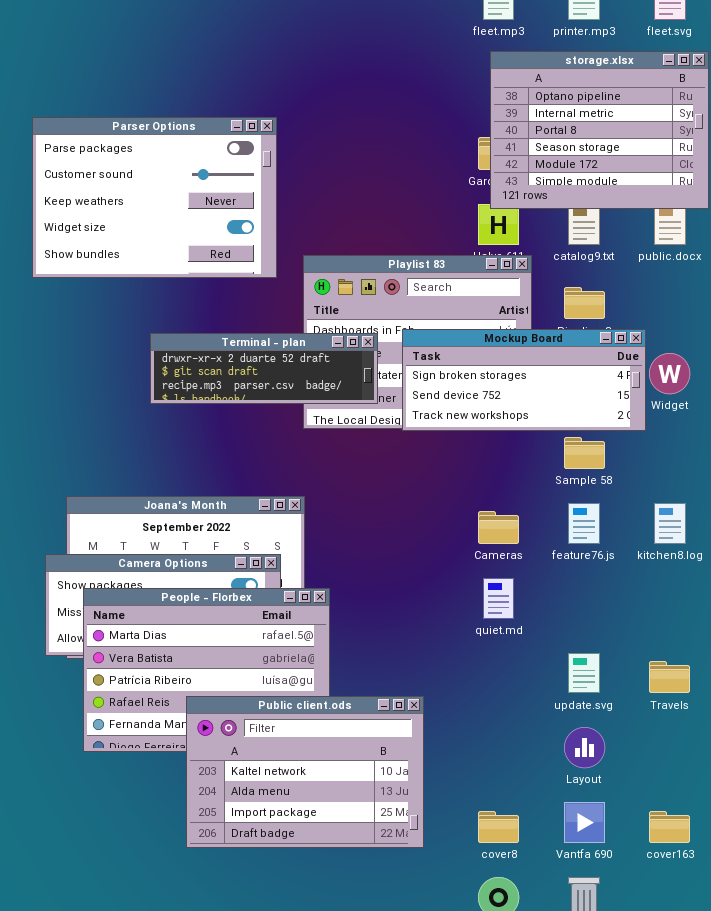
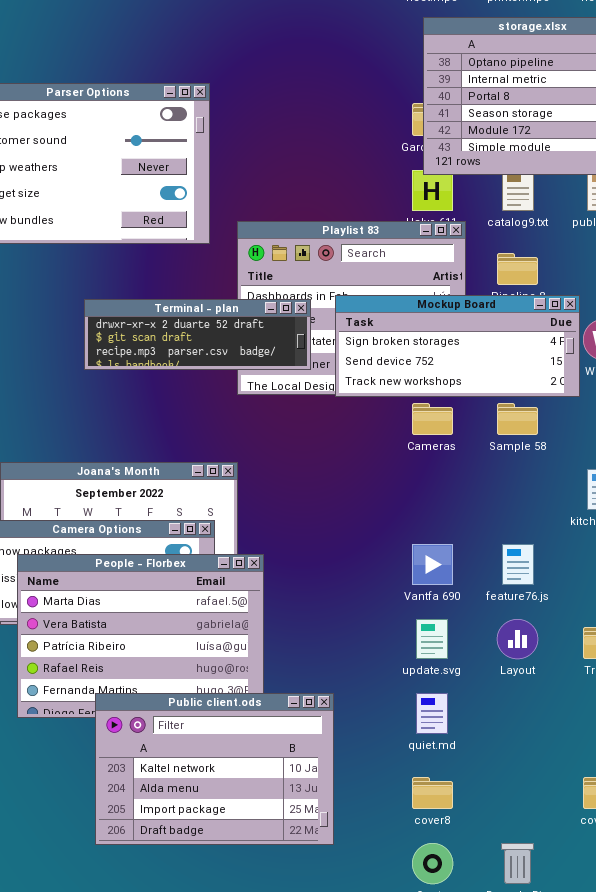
feature76.js: [568,503,600,544] -> [502,544,534,585], moved
Cameras: [478,511,519,544] -> [412,403,453,435], moved
quiet.md: [483,578,514,619] -> [416,693,448,734], moved
update.svg: [568,653,600,693] -> [416,619,448,659], moved
Public client.ods: [186,696,424,848] -> [95,693,334,845], moved
Layout: [564,727,605,768] -> [497,619,538,659], moved
Vantfa 690: [564,802,605,843] -> [412,544,453,585], moved

